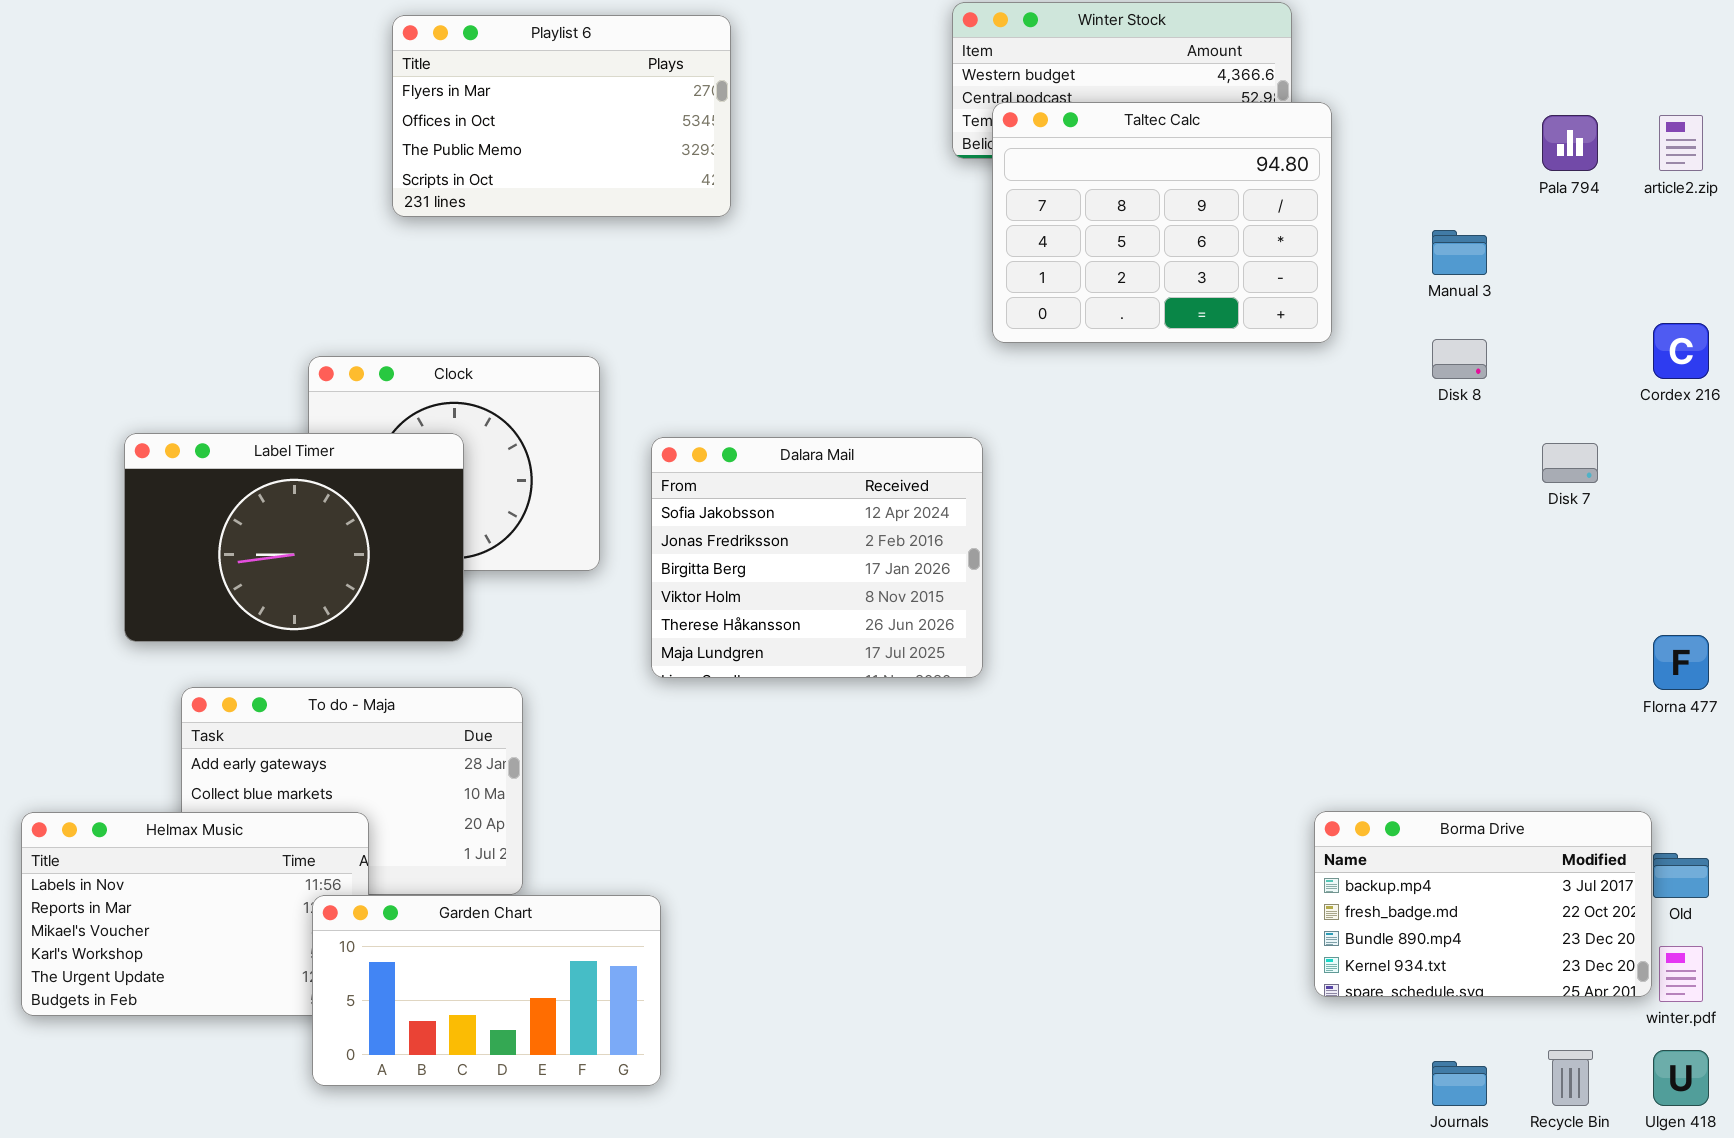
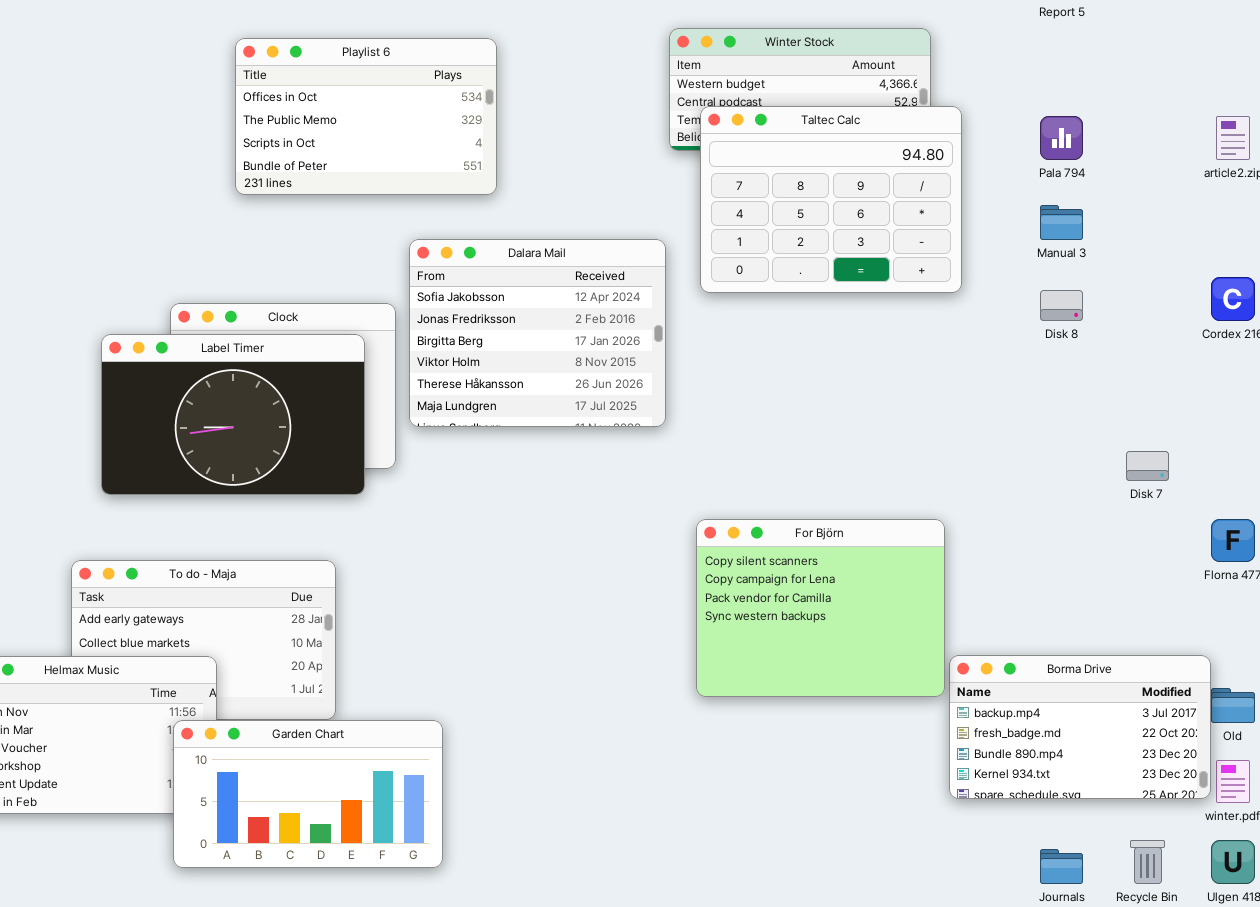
Playlist 6: [392,15,731,217] -> [235,38,497,195], scrolled down 1 row
Pala 794: [1542,115,1598,171] -> [1040,116,1083,160], moved
Label Timer: [124,433,464,642] -> [101,334,365,495], moved
Dalara Mail: [651,437,983,678] -> [409,239,666,427], moved
Disk 7: [1542,443,1598,483] -> [1126,451,1169,481], moved
For Björn: none -> [696,519,945,697], opened

